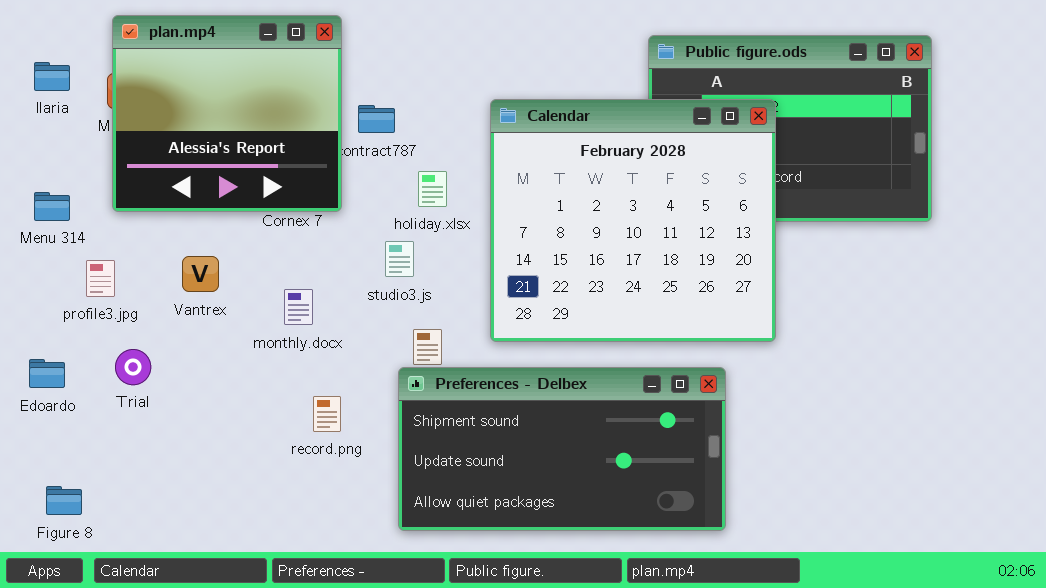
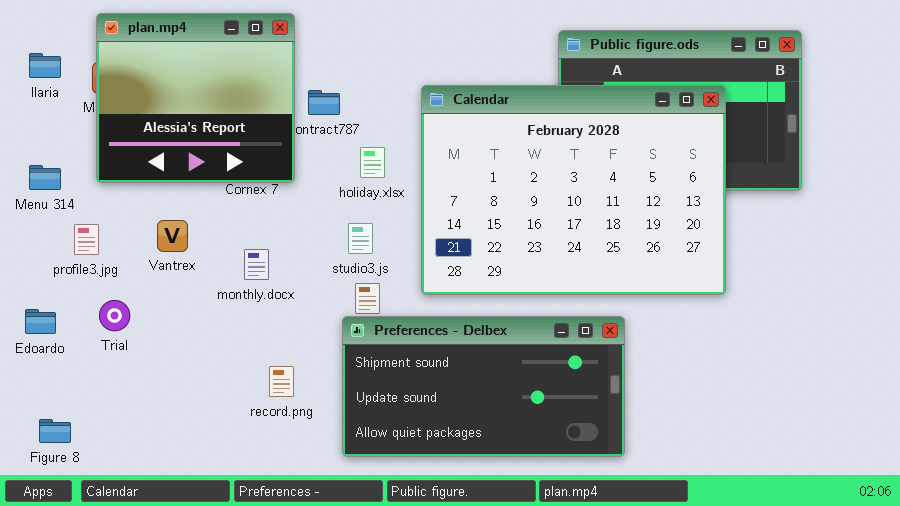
Calendar: [490,99,776,342] -> [421,85,726,295], resized
studio3.js: [385,241,414,277] -> [348,223,373,254], moved
record.png: [313,396,341,432] -> [269,366,294,397], moved

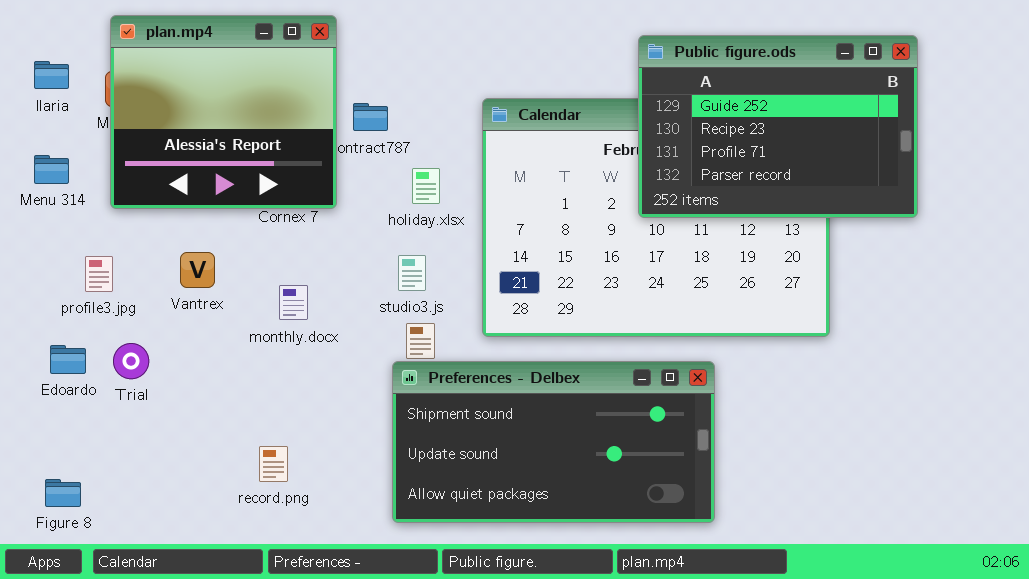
Public figure.ods: [558,30,802,191] -> [638,35,918,218], raised
Menu 314: [29,165,61,190] -> [34,155,69,184], moved
Edoardo: [25,309,56,334] -> [50,345,86,374], moved
record.png: [269,366,294,397] -> [259,446,288,482], moved

